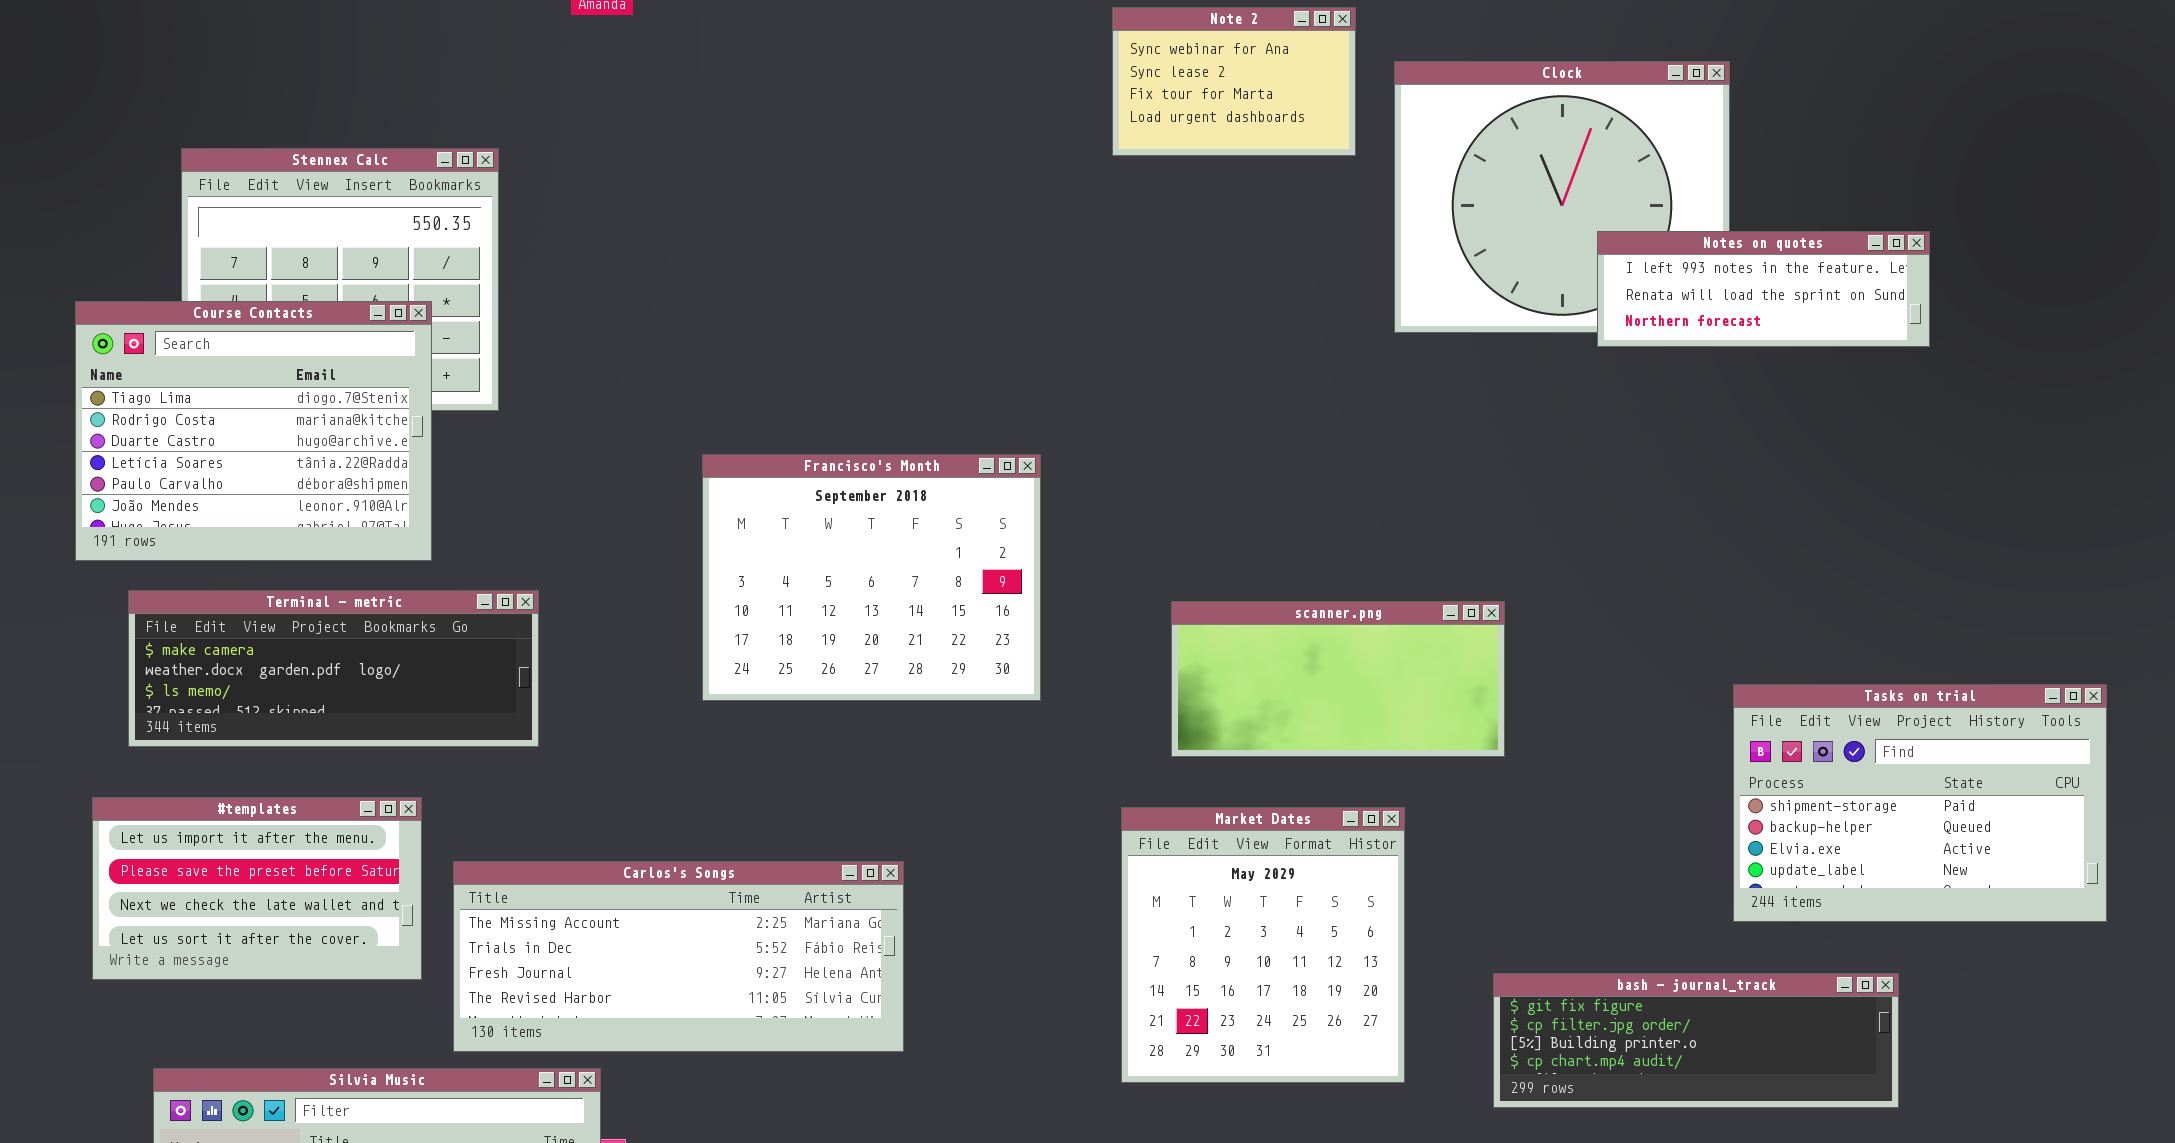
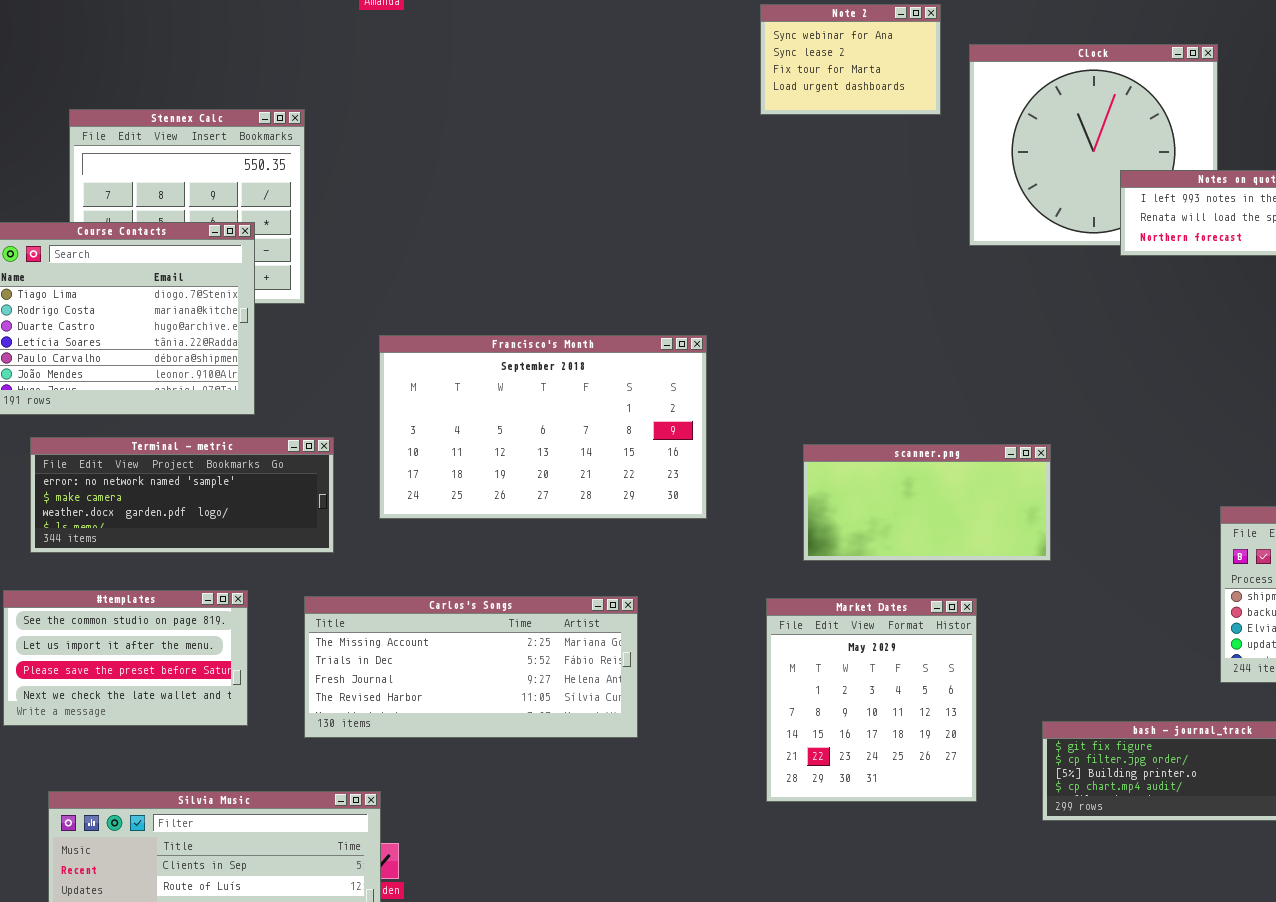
Francisco's Month: [702,454,1041,701] -> [379,335,707,519], resized
Terminal - metric: [128,590,539,747] -> [30,437,334,553], scrolled up 1 row
#templates: [92,797,422,980] -> [3,590,248,726], scrolled up 1 row
Carlos's Songs: [453,861,904,1052] -> [304,596,638,738], moved

